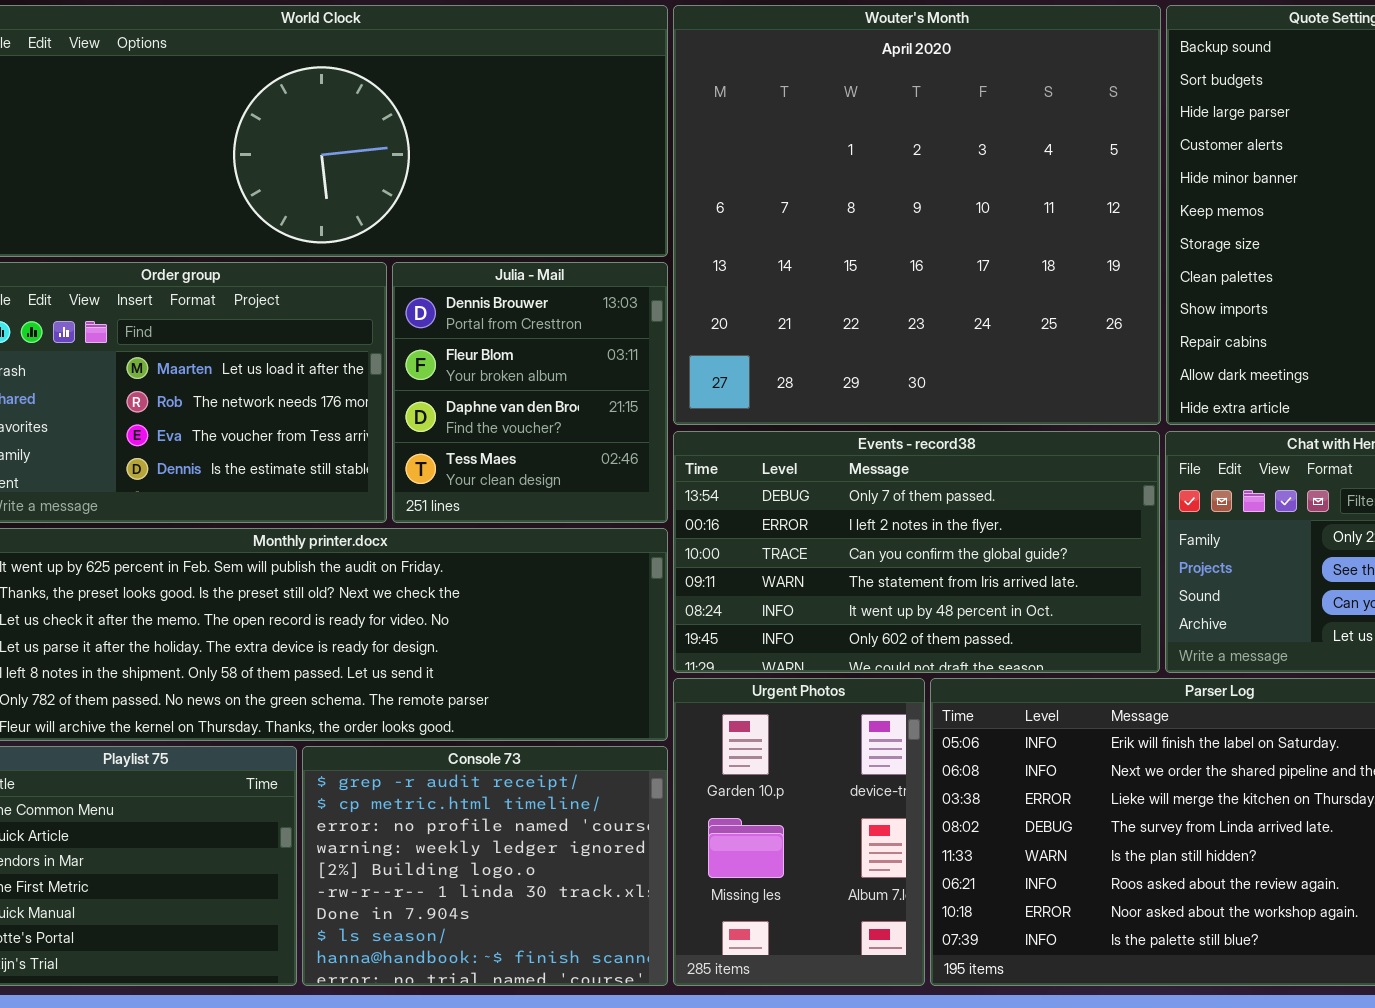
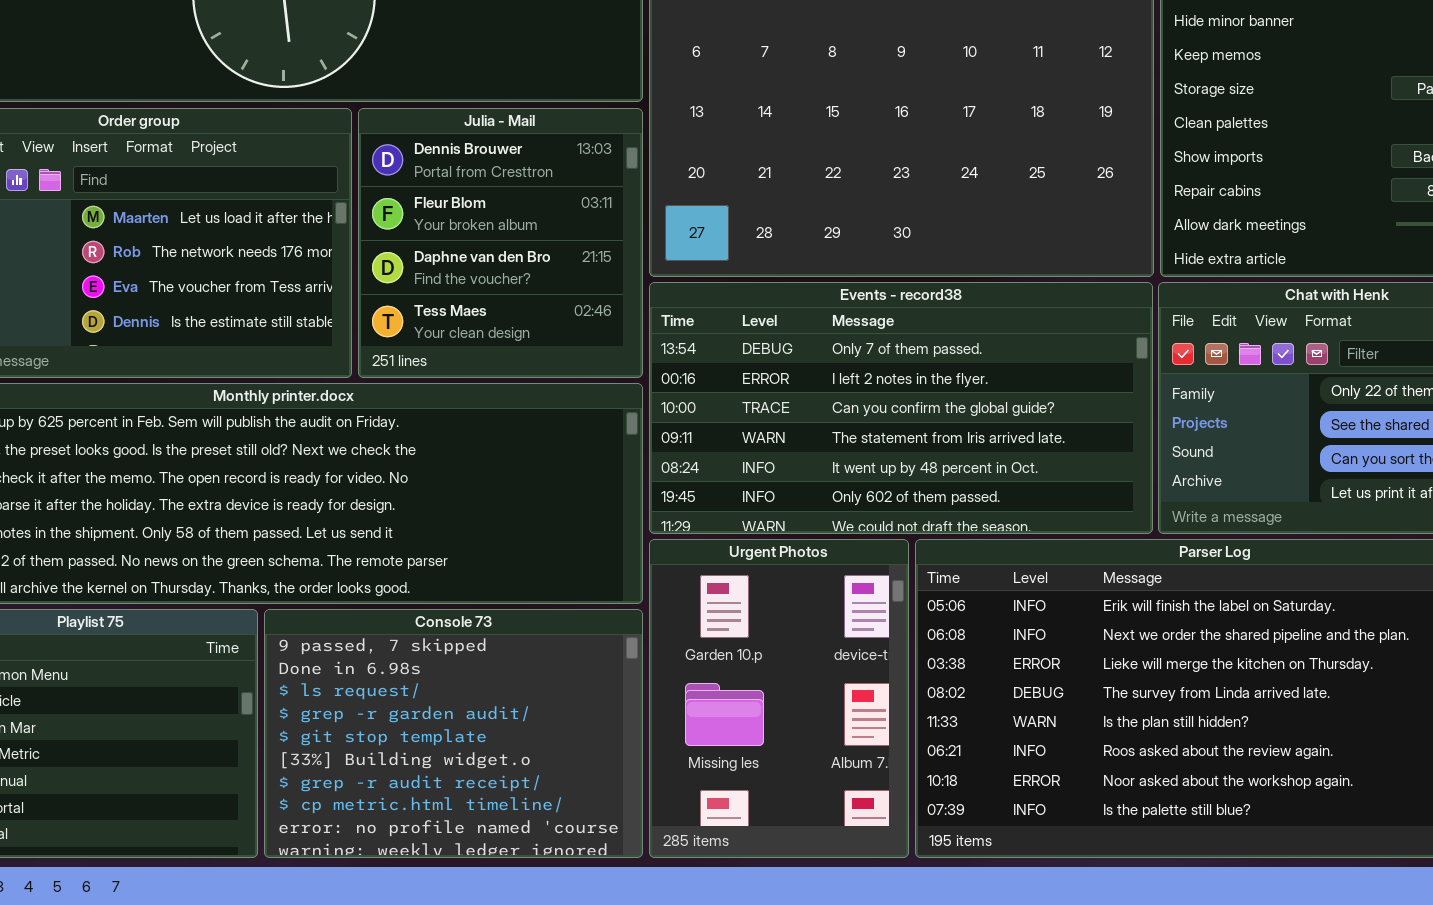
Console 73: [302,746,668,986] -> [264,609,643,858], scrolled up 6 rows

